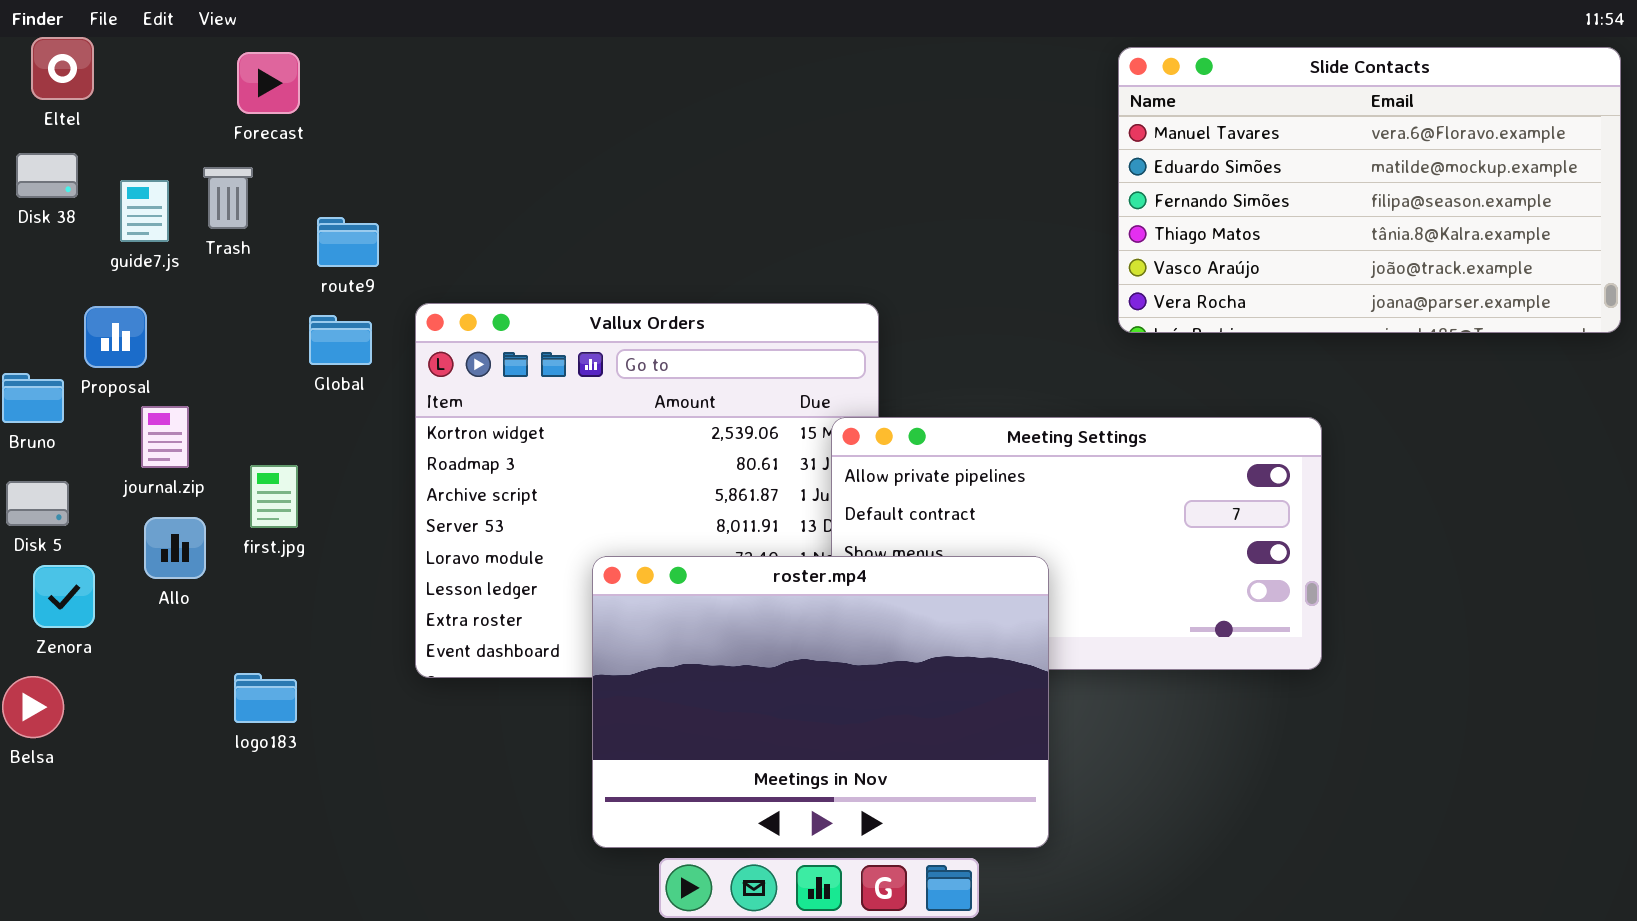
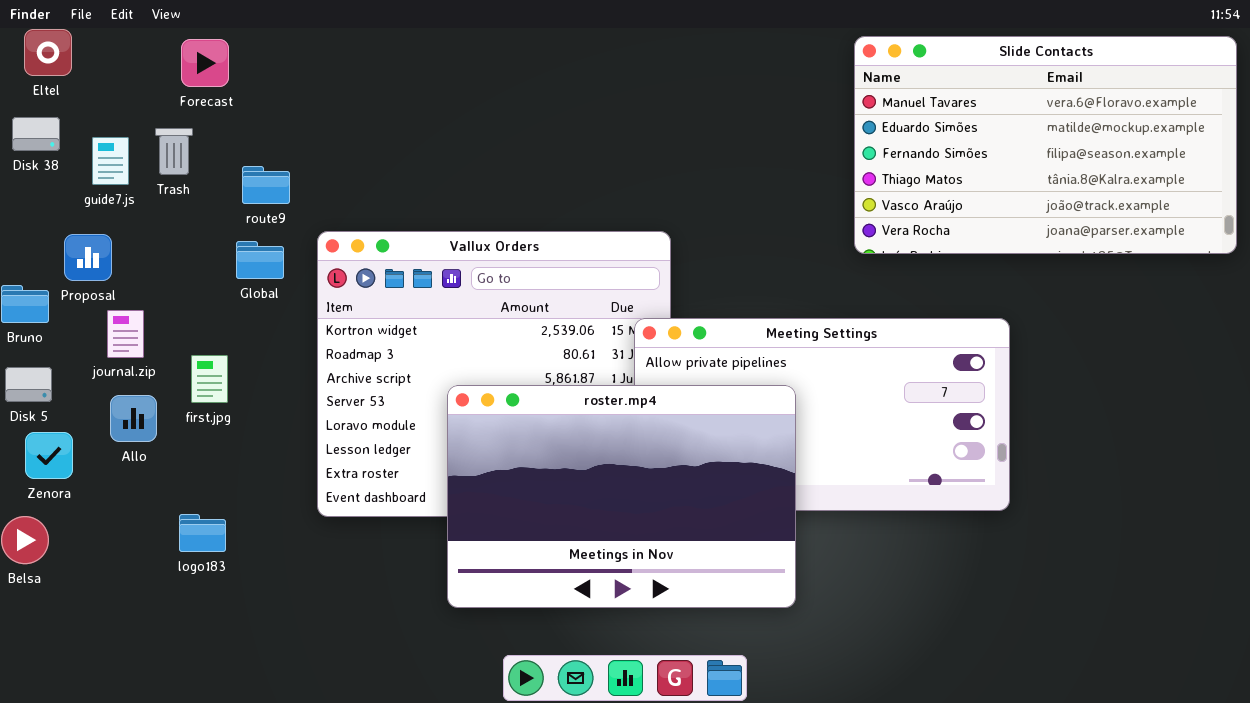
roster.mp4: [592,556,1049,848] -> [447,385,796,608], moved

